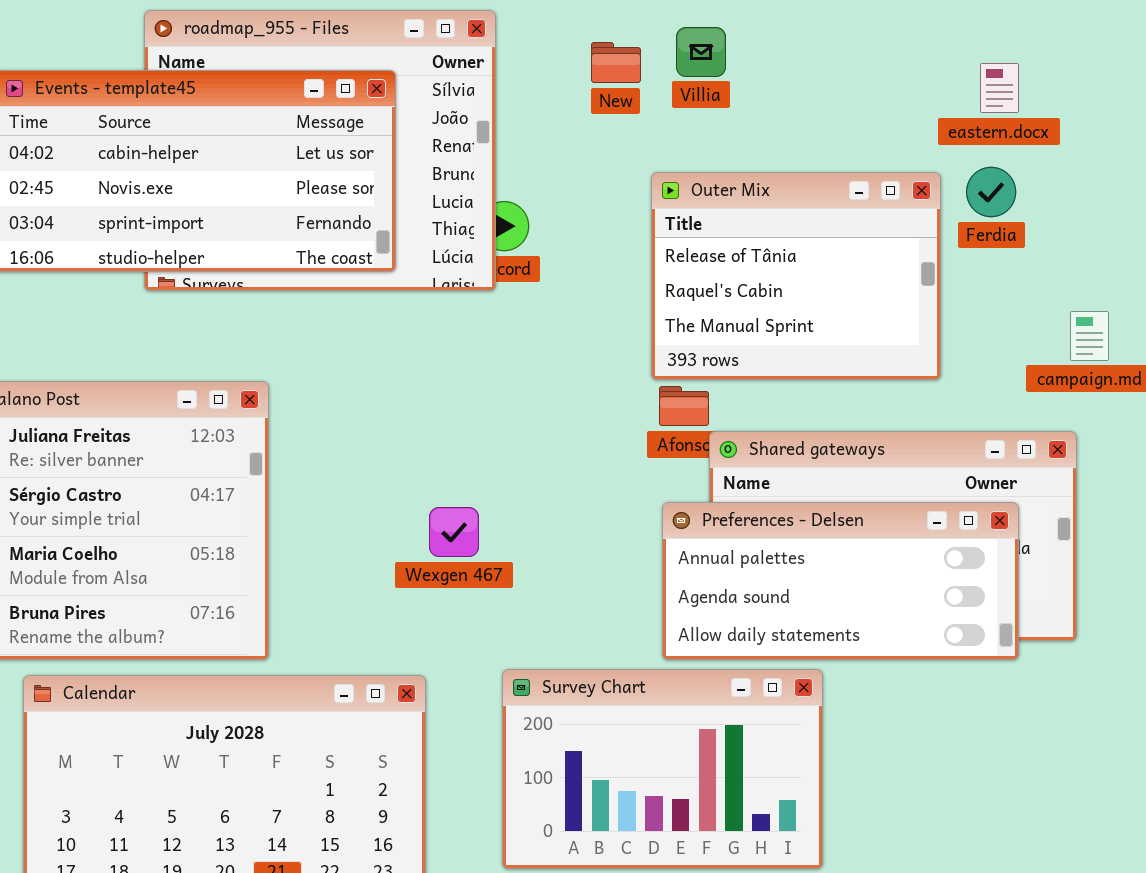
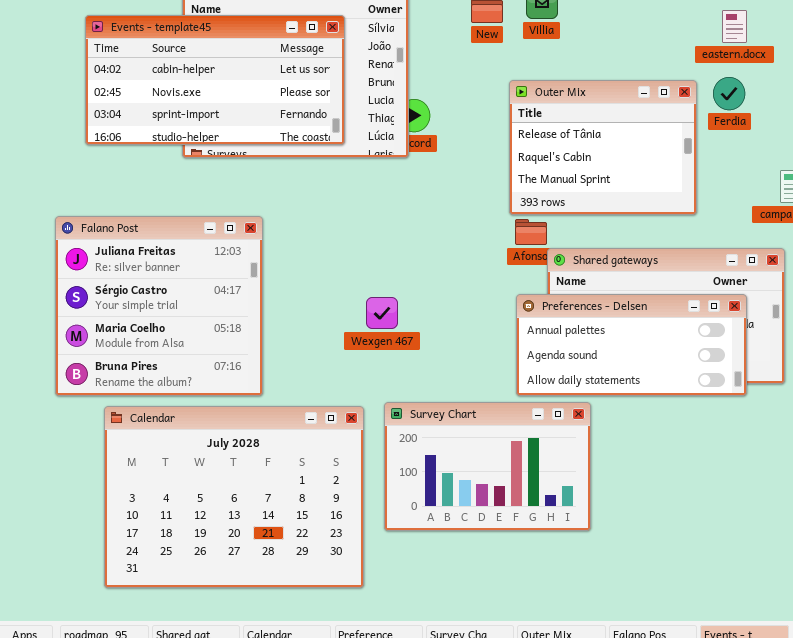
Survey Chart: [502,669,823,869] -> [384,402,591,531], moved

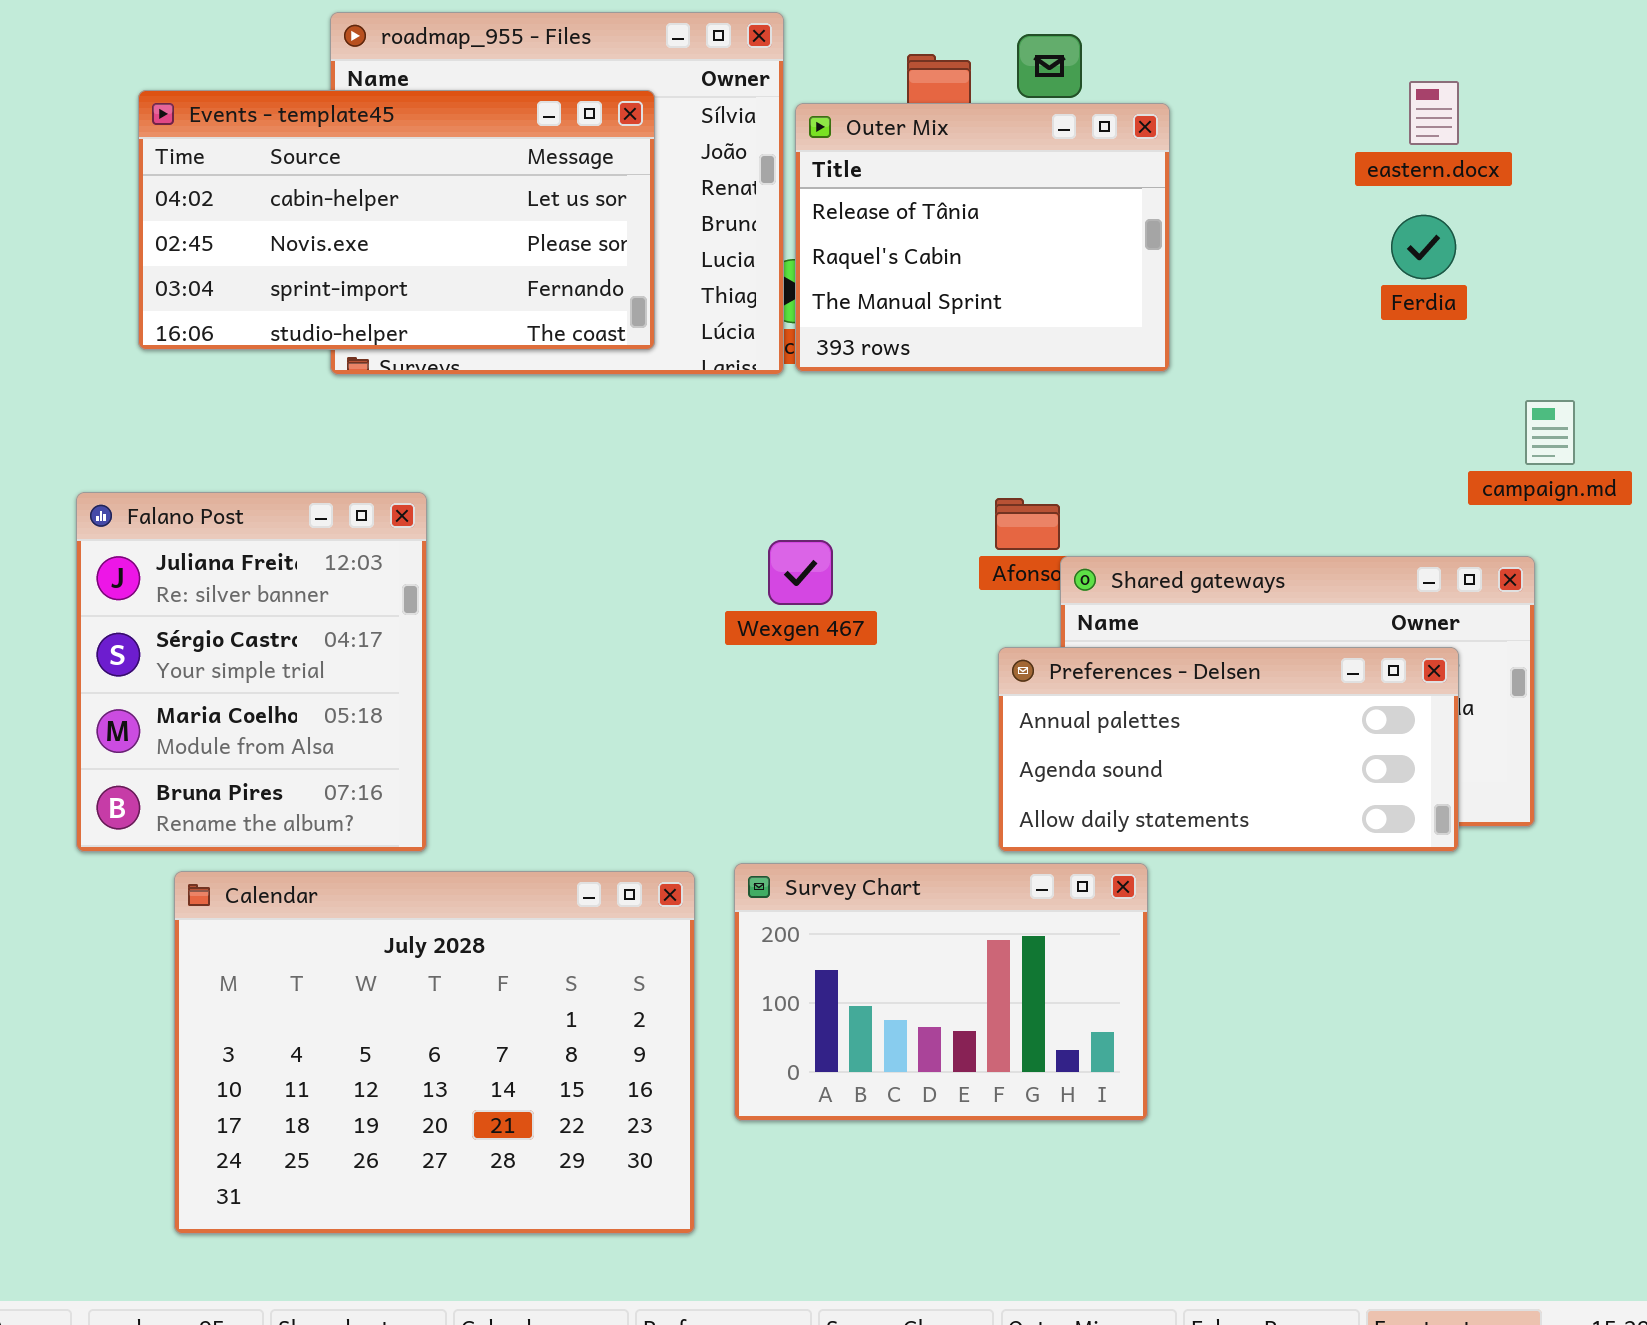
Outer Mix: [509,80,697,215] -> [795,103,1170,372], moved
Falano Post: [55,216,263,396] -> [76,492,427,852], resized
Wexgen 467: [366,297,398,329] -> [768,540,833,605], moved

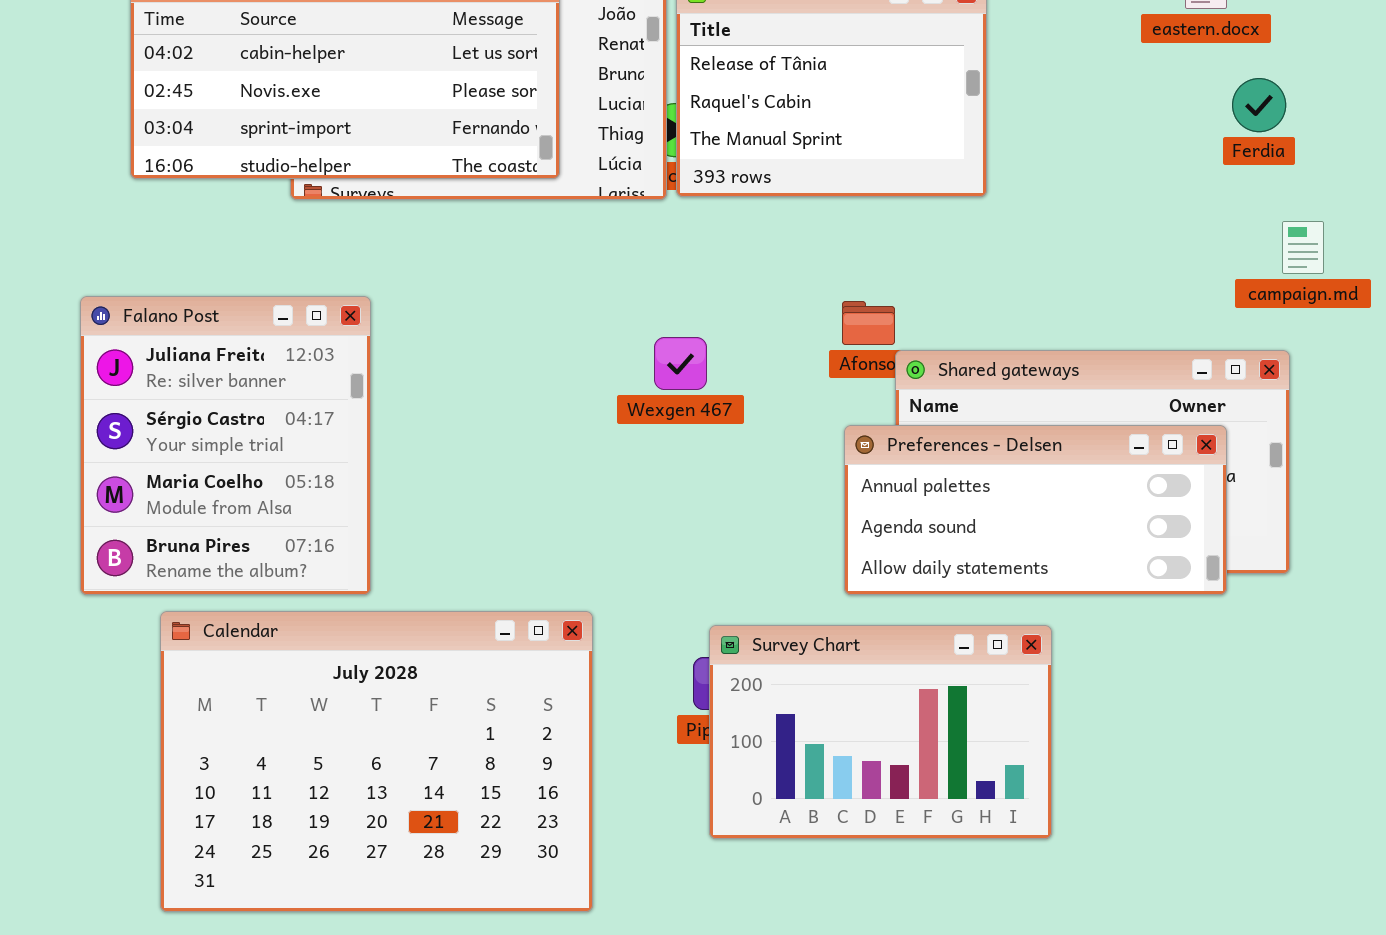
Ferdia: [1391,215,1456,279] -> [1232,78,1286,132], moved
Survey Chart: [734,863,1148,1121] -> [709,625,1052,839], moved

